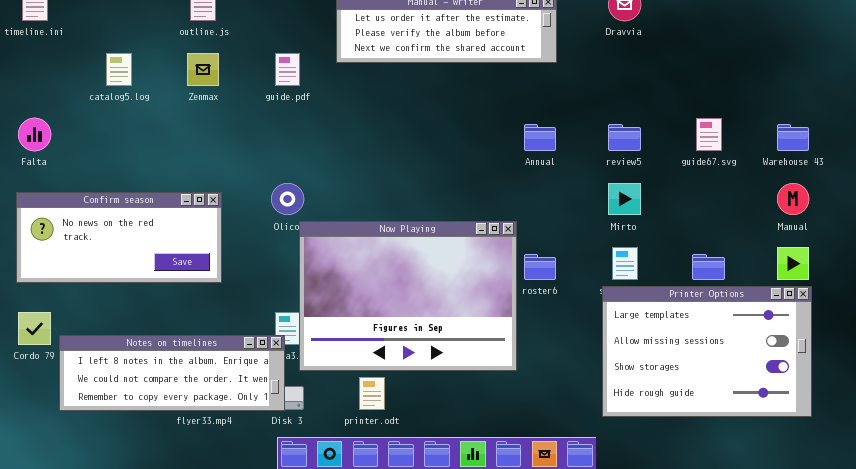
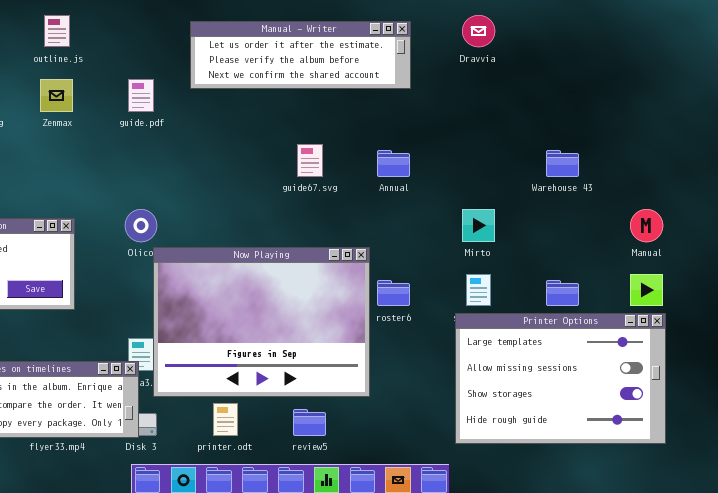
guide67.svg: [696,118,722,151] -> [297,144,323,177], moved
review5: [608,124,641,151] -> [293,409,326,436], moved
Warehouse 43: [777,124,809,151] -> [546,150,579,177], moved

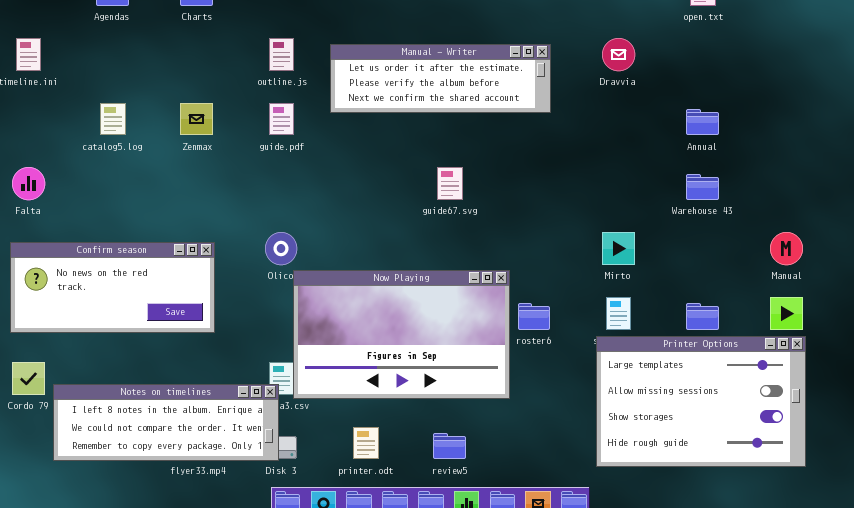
outline.js: [44,15,70,47] -> [269,38,294,71], moved
Annual: [377,150,410,177] -> [686,109,719,135], moved
Now Playing: [153,247,370,397] -> [293,270,510,399], resized

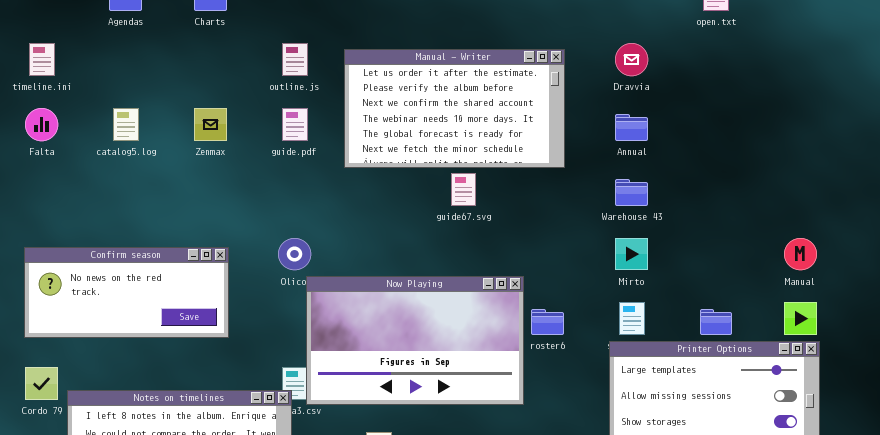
Manual - Writer: [330,44,551,113] -> [344,49,565,168], resized
Annual: [686,109,719,135] -> [615,114,648,141], moved
Falta: [12,167,45,200] -> [25,108,58,141], moved
Warehouse 43: [686,174,719,200] -> [615,179,648,206], moved

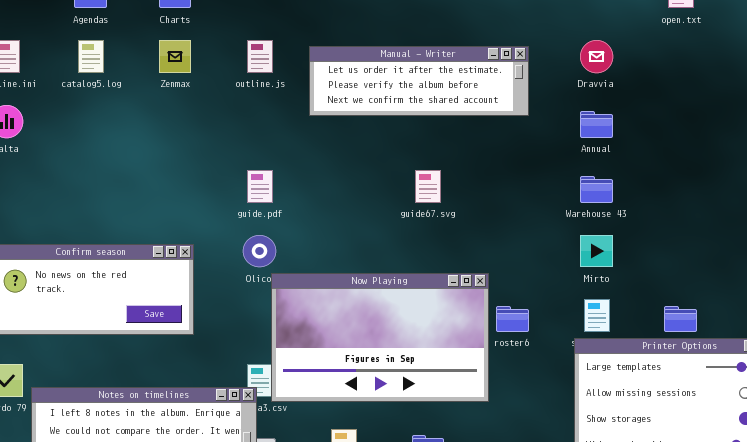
Manual - Writer: [344,49,565,168] -> [309,46,529,116], resized
catalog5.log: [113,108,139,141] -> [78,40,104,73], moved
Zenmax: [194,108,227,141] -> [159,40,191,73], moved
guide.pdf: [282,108,308,141] -> [247,170,273,203], moved

